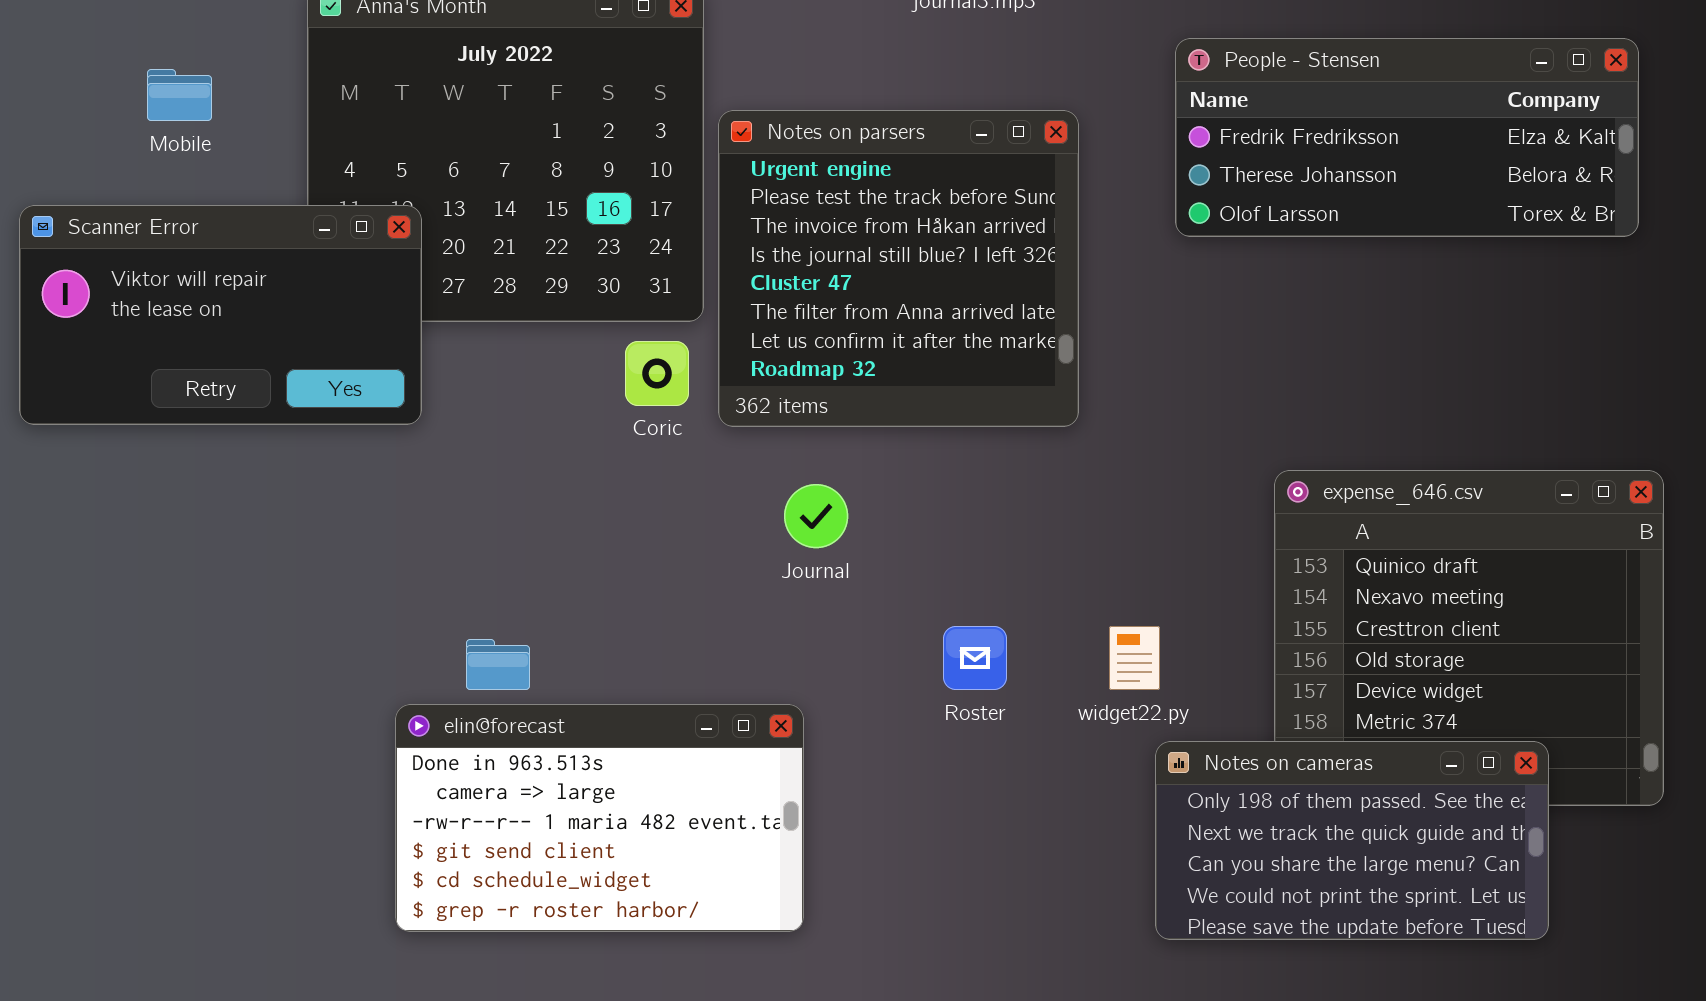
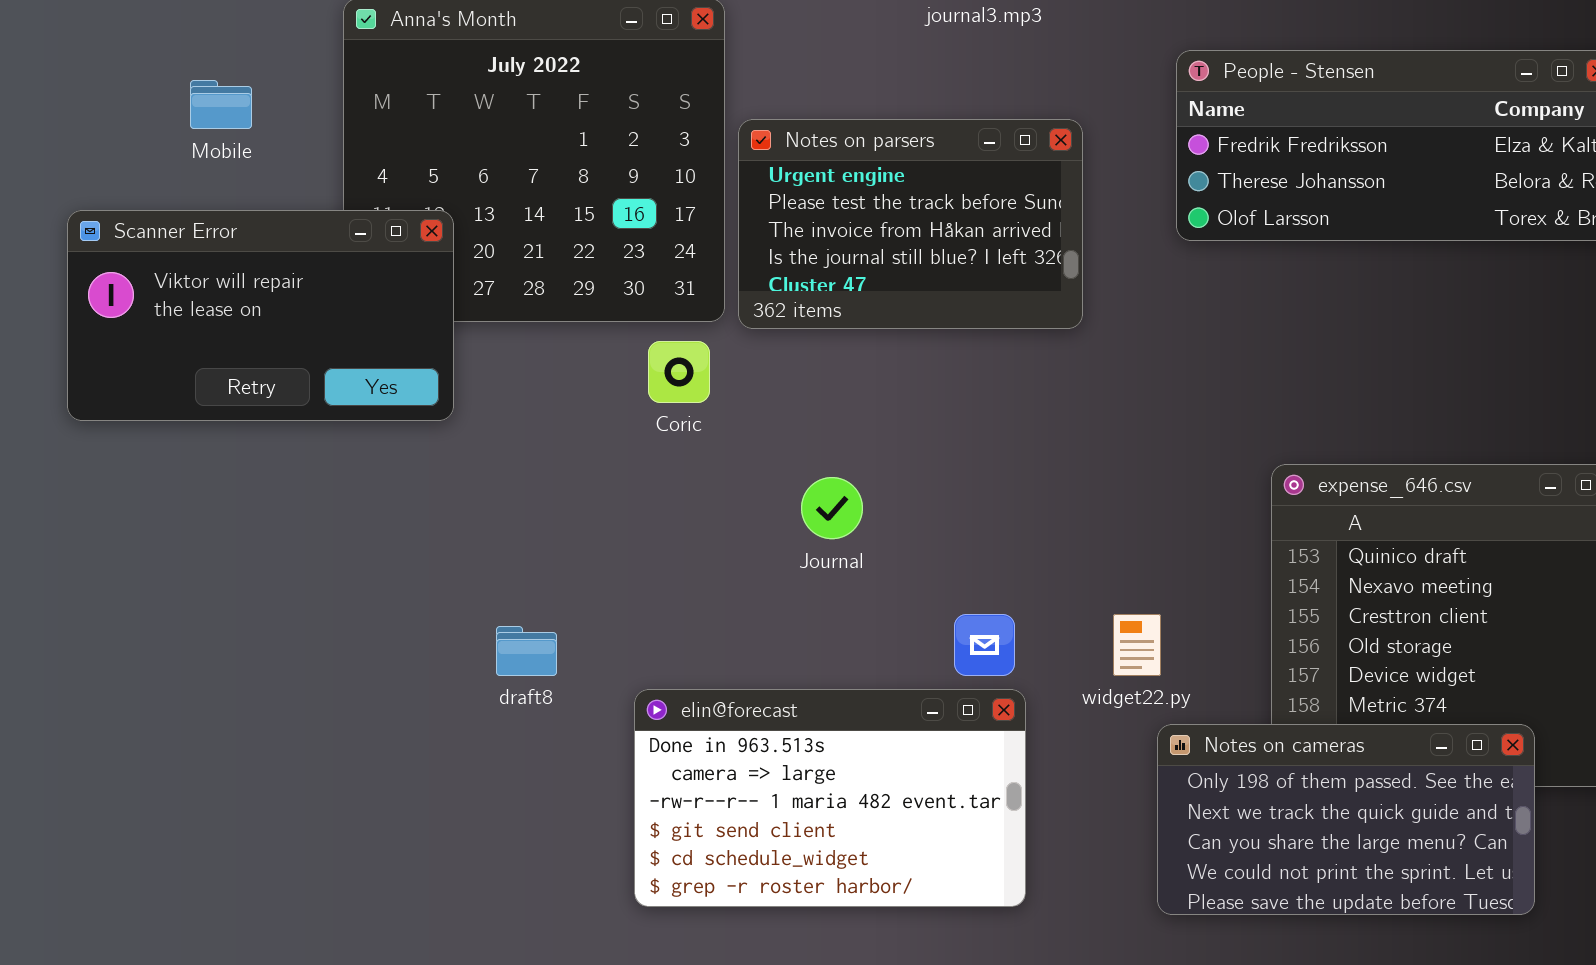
Notes on parsers: [718,110,1079,427] -> [738,119,1083,329], resized
elin@forecast: [395,704,804,932] -> [634,689,1026,907], moved

